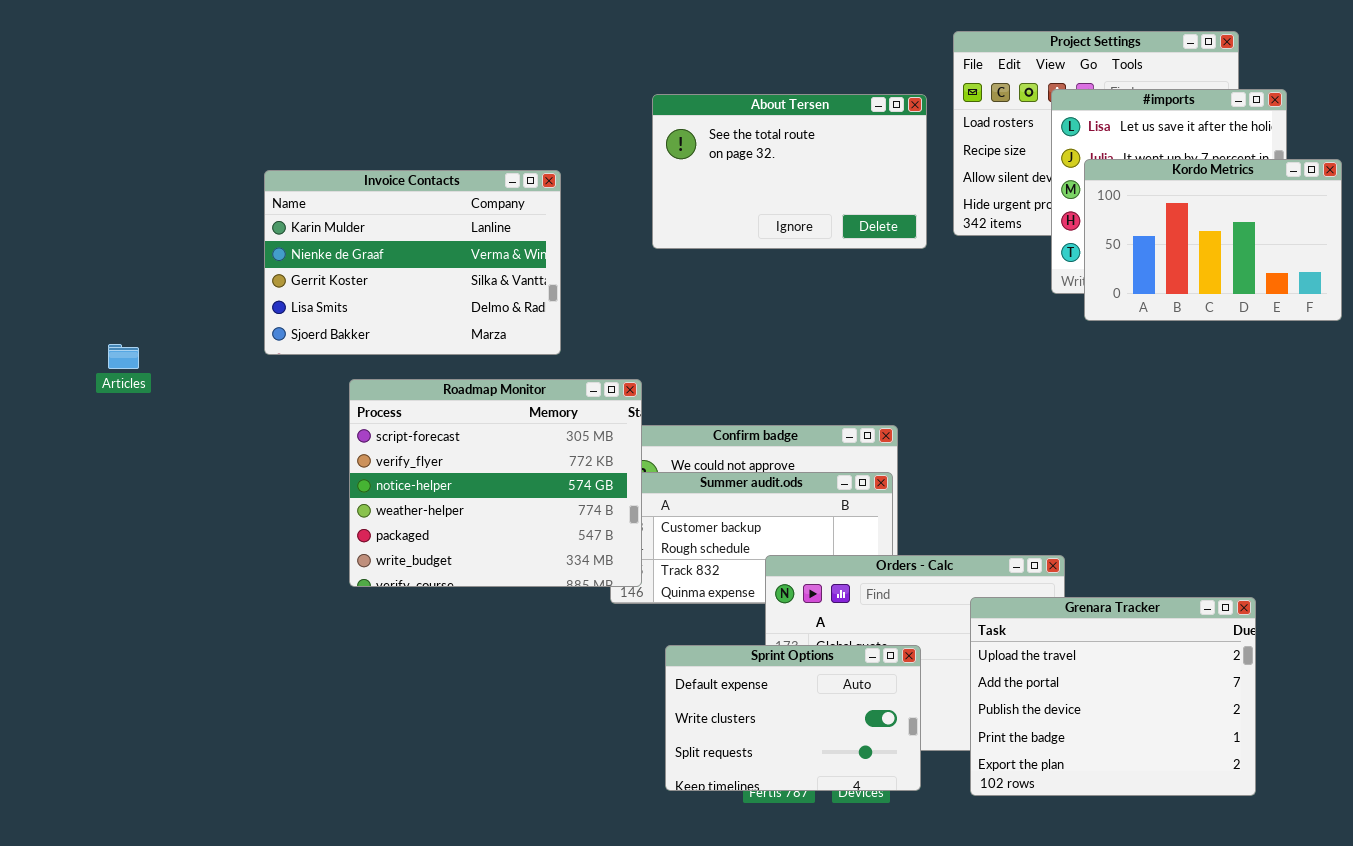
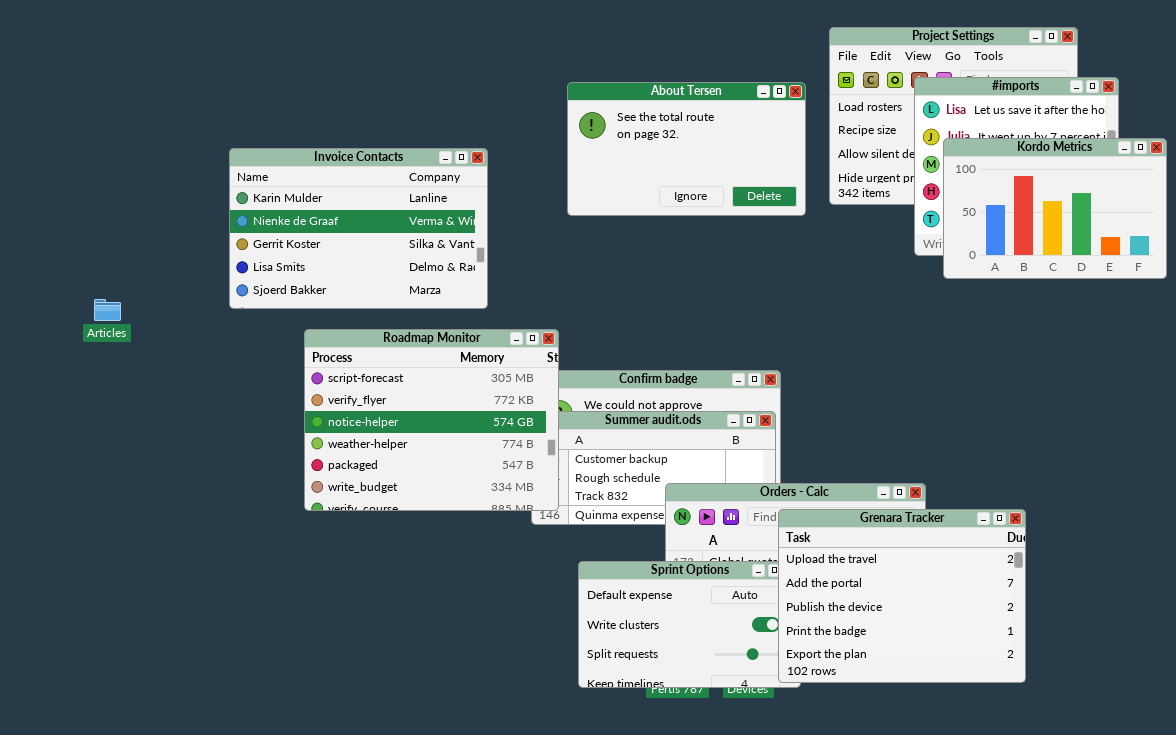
Grenara Tracker: [970,597,1256,796] -> [778,509,1026,683], moved

